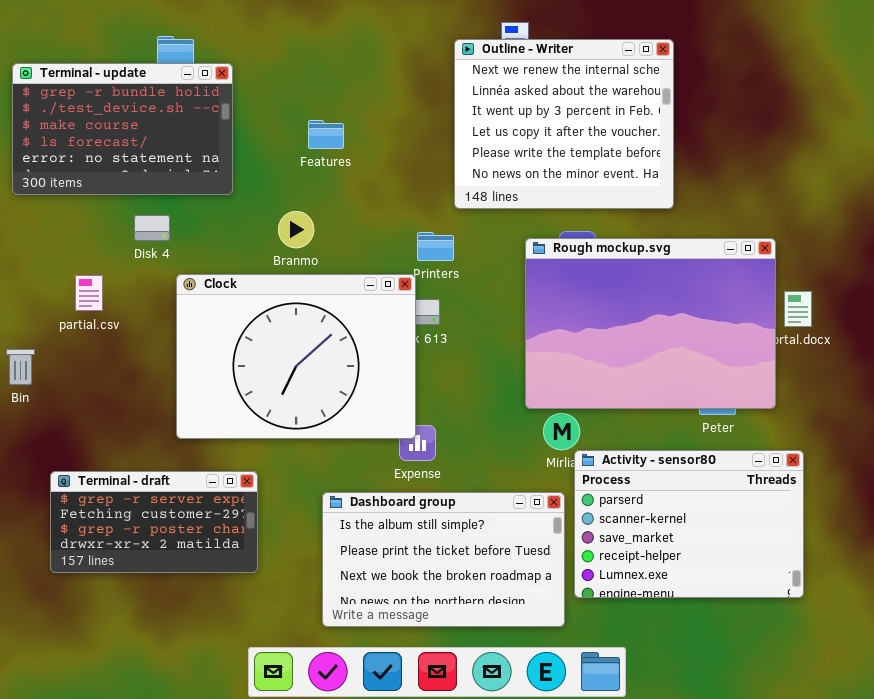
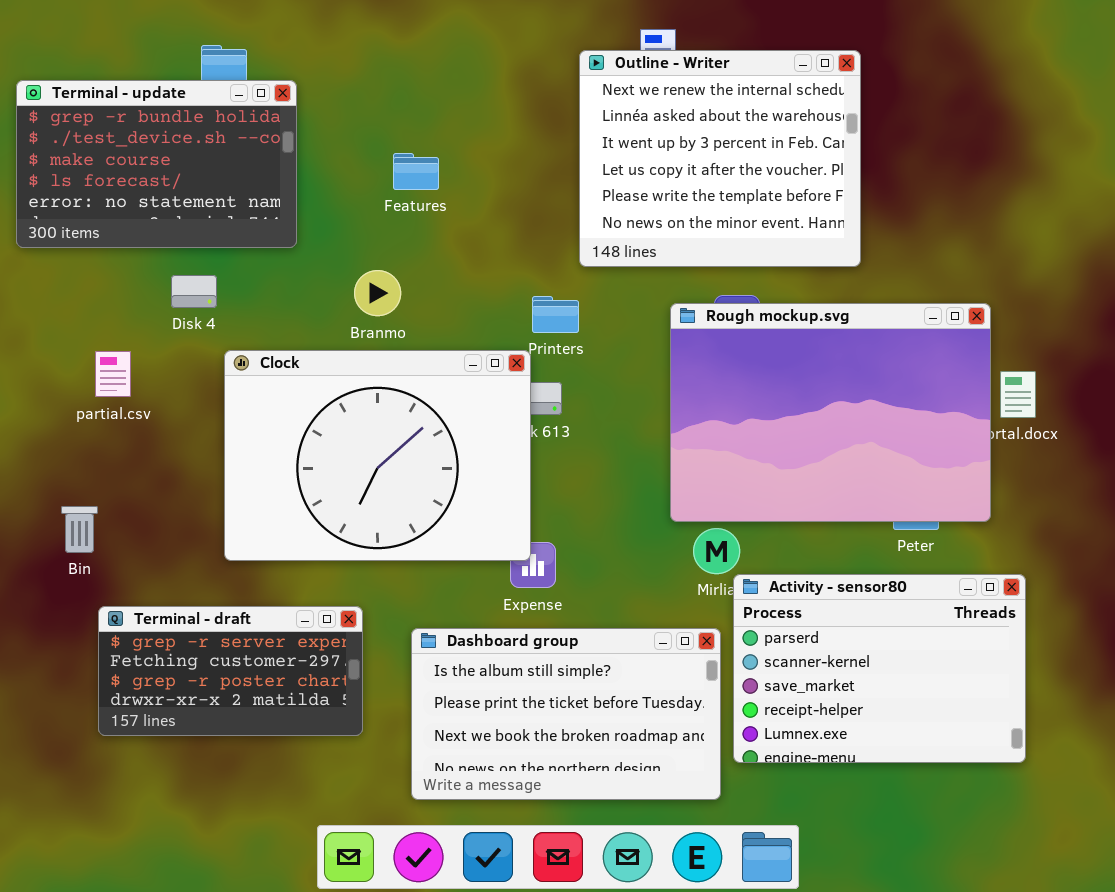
Bin: [6,349,35,385] -> [61,506,98,553], moved
Terminal - draft: [50,471,258,573] -> [98,606,363,736], moved

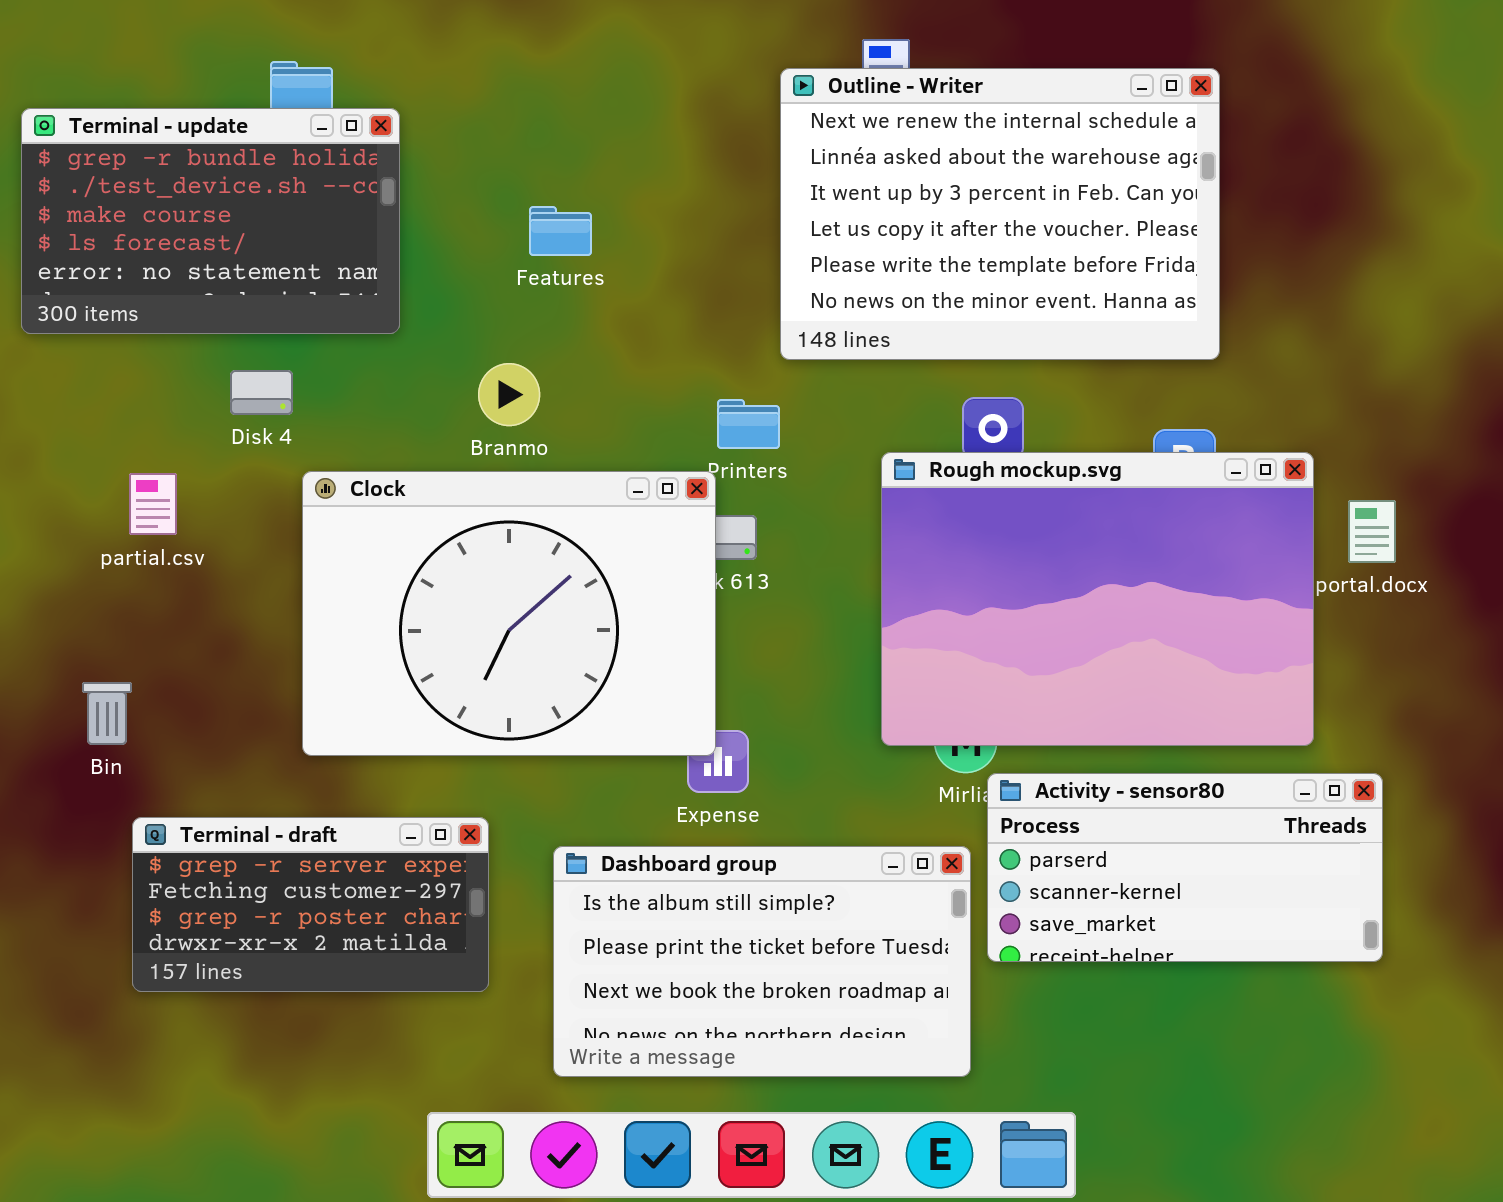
Outline - Writer: [579,50,861,267] -> [780,68,1220,360], resized
Rough mockup.svg: [670,303,991,522] -> [881,452,1314,746], moved
Activity - sensor80: [733,574,1026,763] -> [987,773,1383,962], resized

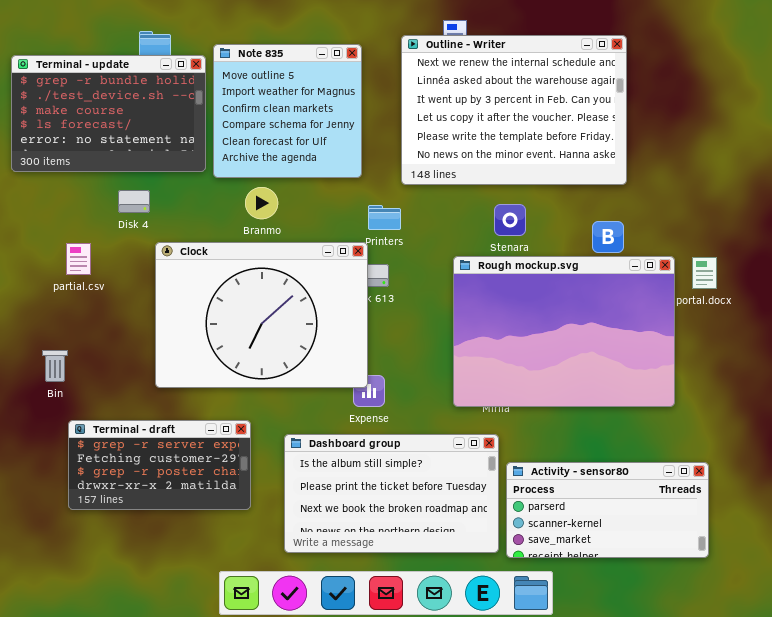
Note 835: none -> [213,44,362,178], opened
Rough mockup.svg: [881,452,1314,746] -> [453,256,675,407], moved
Activity - sensor80: [987,773,1383,962] -> [506,462,709,558], moved

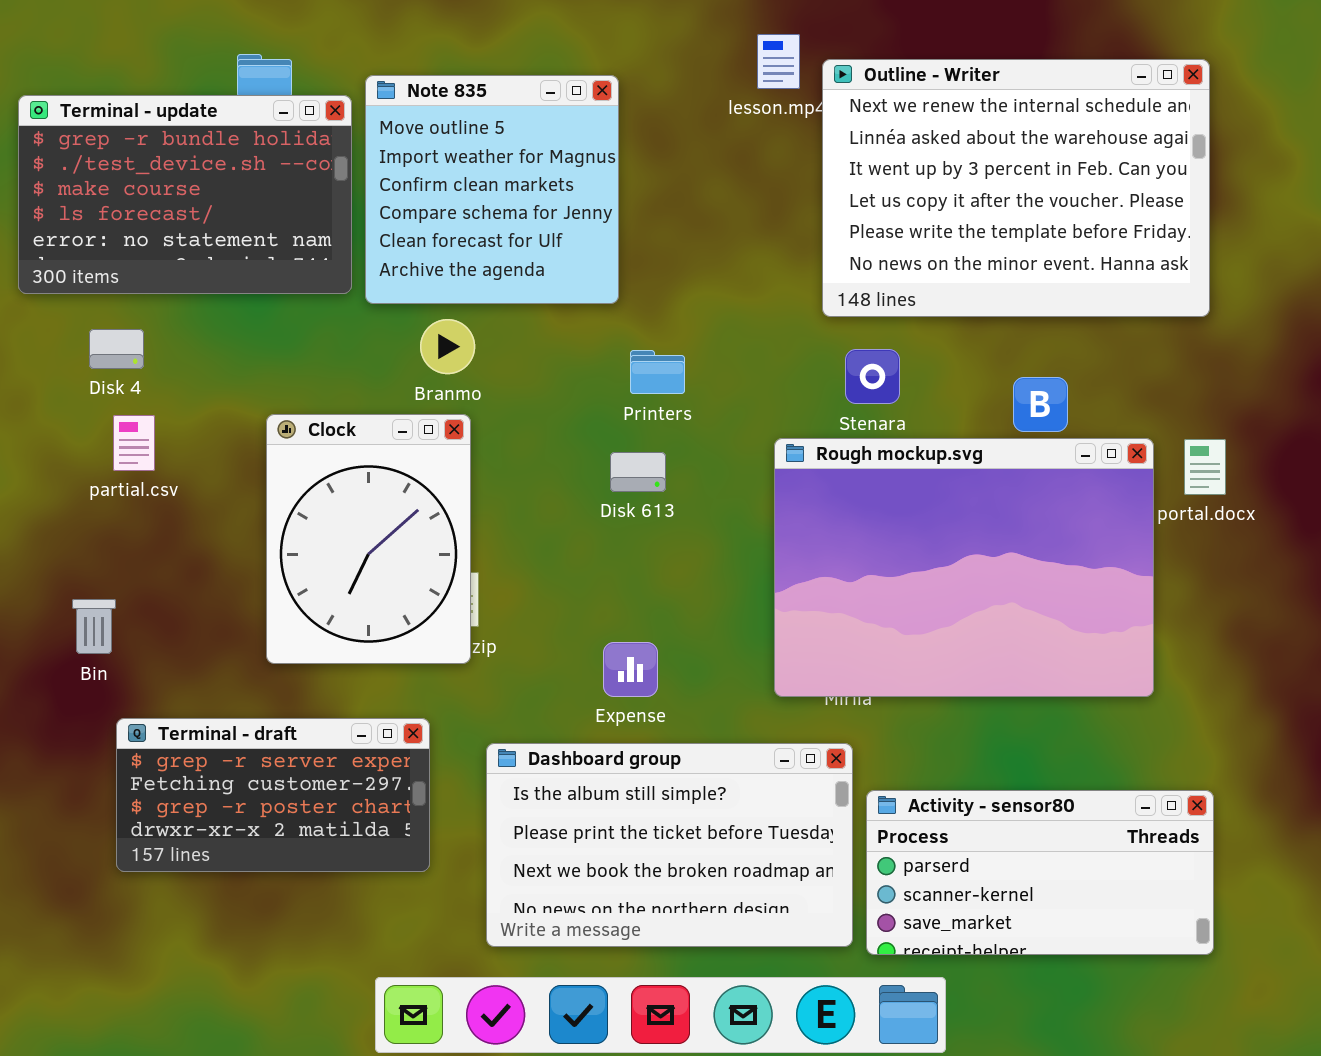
Outline - Writer: [401,35,627,185] -> [822,59,1210,317], moved
Disk 4: [118,190,150,213] -> [89,329,144,369], moved
Clock: [155,242,368,388] -> [266,414,471,664], resized

